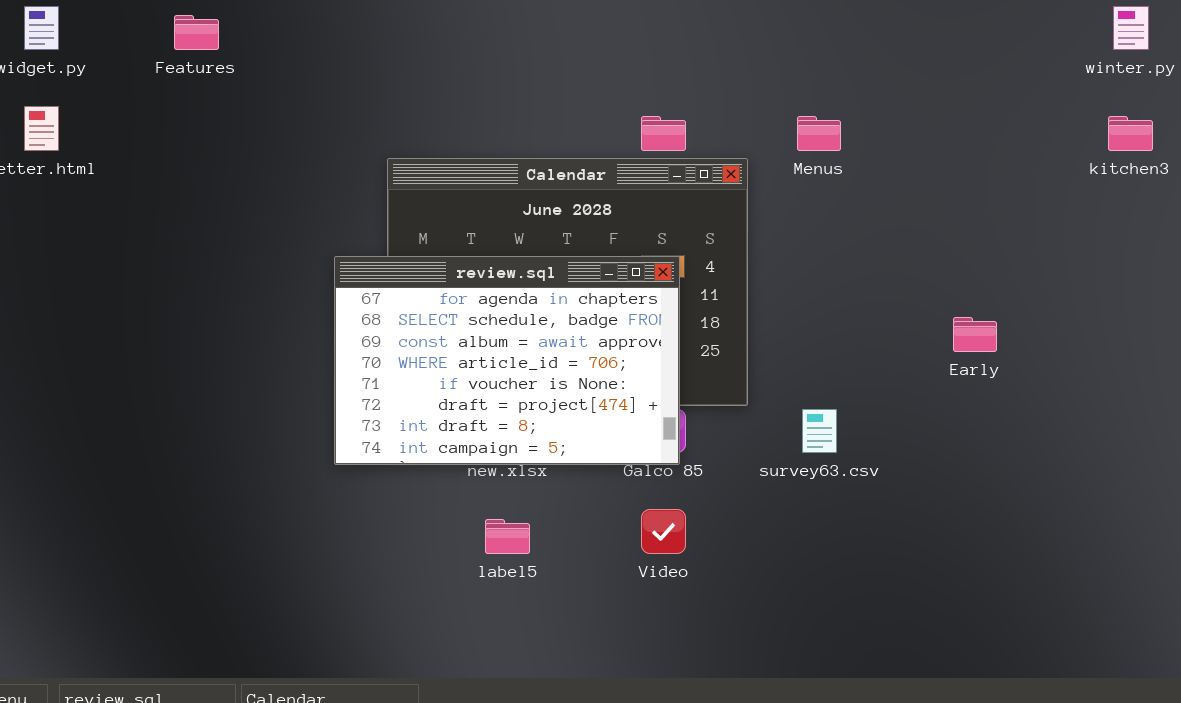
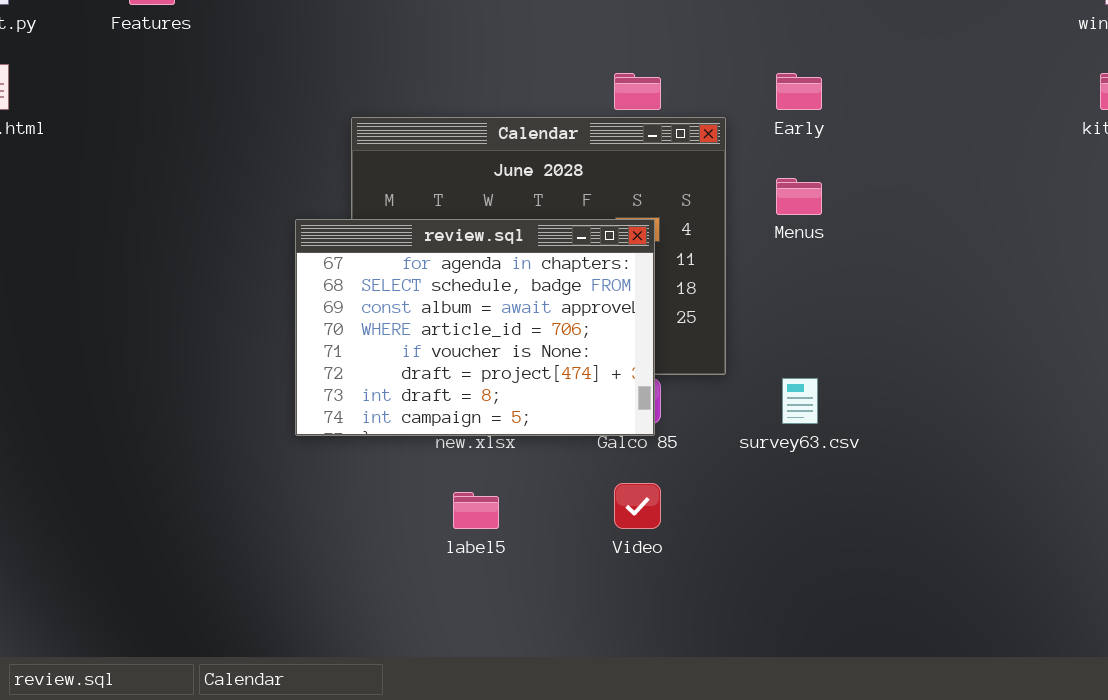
Menus: [797,116,841,151] -> [776,178,822,215], moved
Early: [953,317,997,352] -> [776,73,822,110], moved

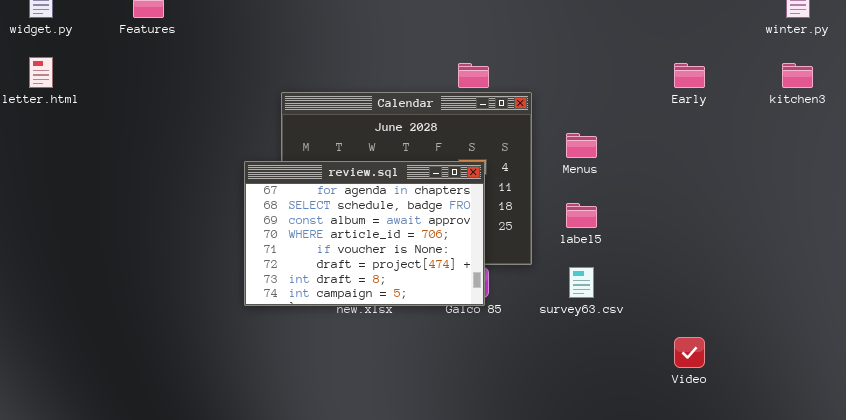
Early: [776,73,822,110] -> [674,63,705,88], moved
Video: [614,483,661,529] -> [674,337,705,368], moved
label5: [453,492,499,529] -> [566,203,597,228], moved

